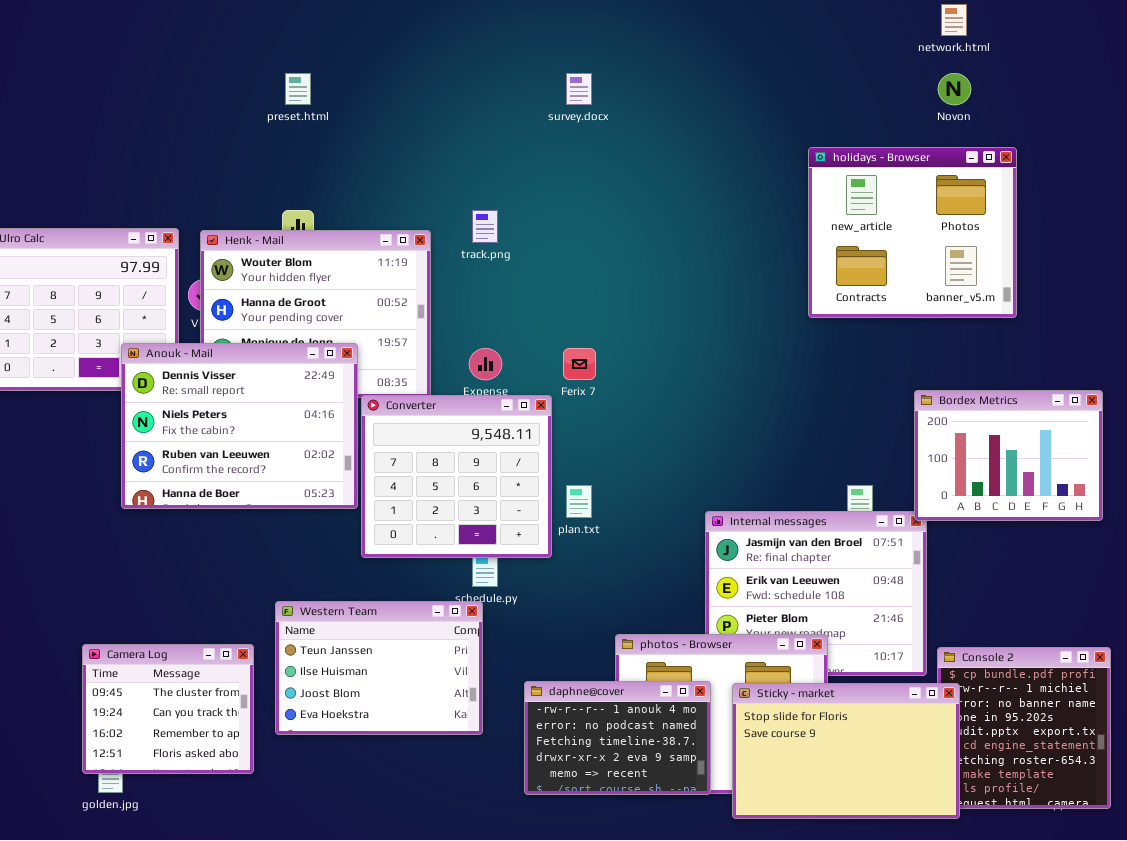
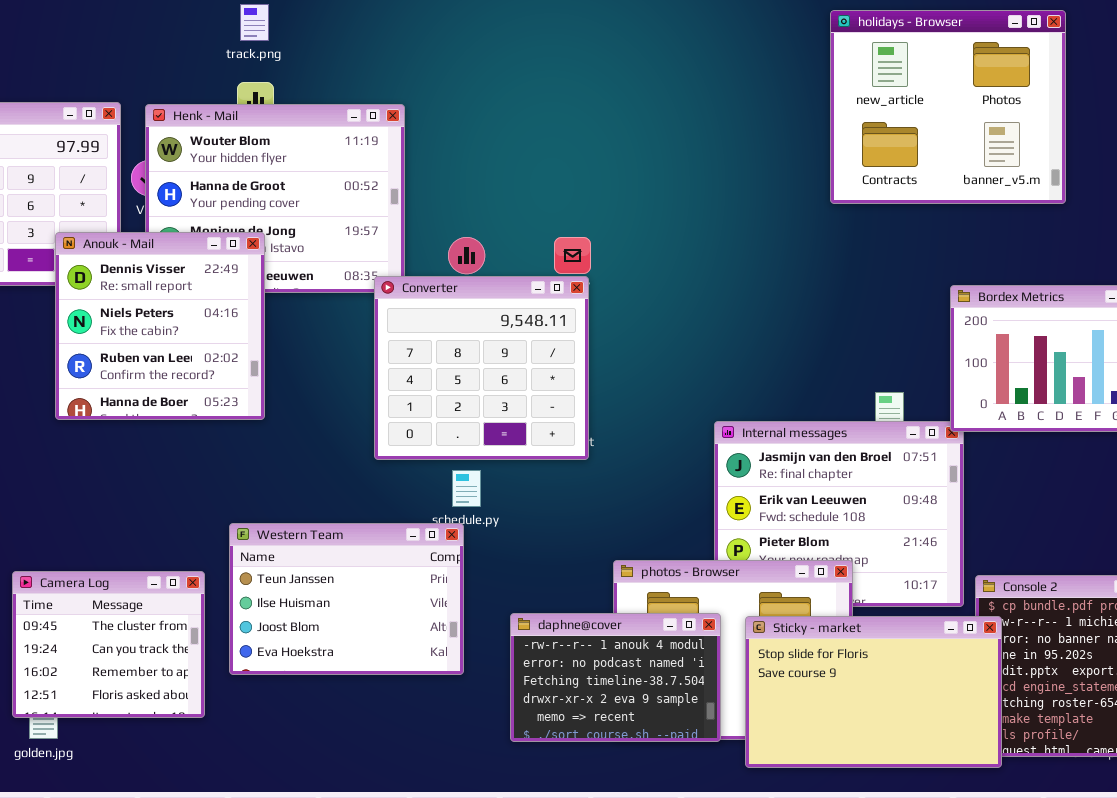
track.png: [472,210,498,243] -> [240,4,269,41], moved
Anouk - Mail: [121,343,358,509] -> [55,232,265,420], resized
Converter: [361,395,552,558] -> [374,276,589,460], moved

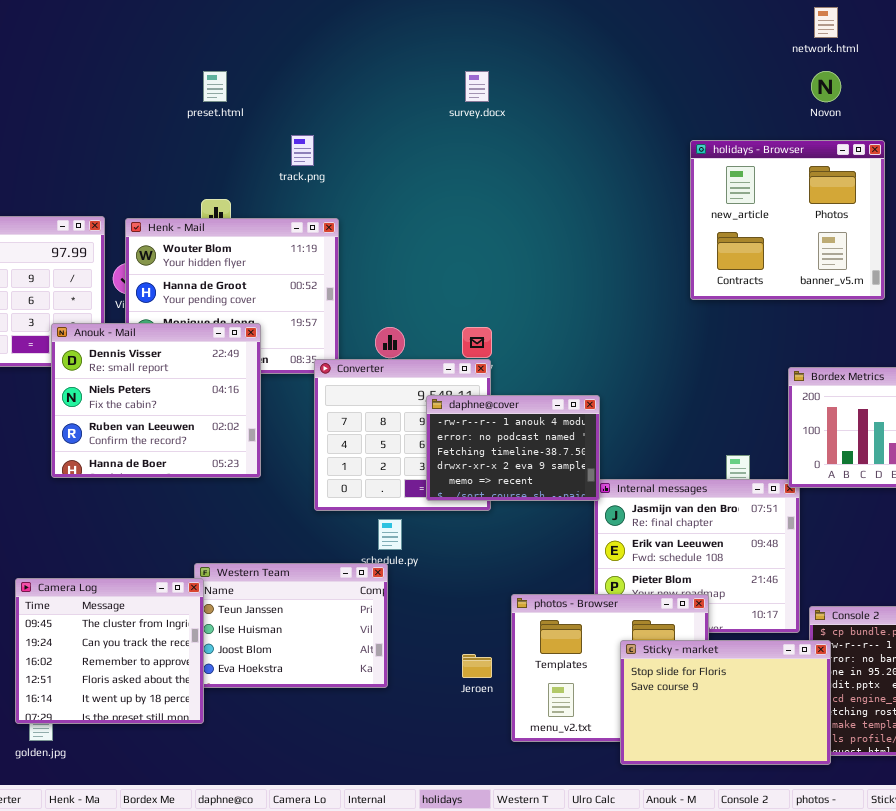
track.png: [240,4,269,41] -> [291,135,314,166], moved
Anouk - Mail: [55,232,265,420] -> [51,323,261,478], resized
Camera Log: [12,571,205,718] -> [15,578,204,724], resized
daphne@cover: [510,613,721,742] -> [426,395,600,501], moved

